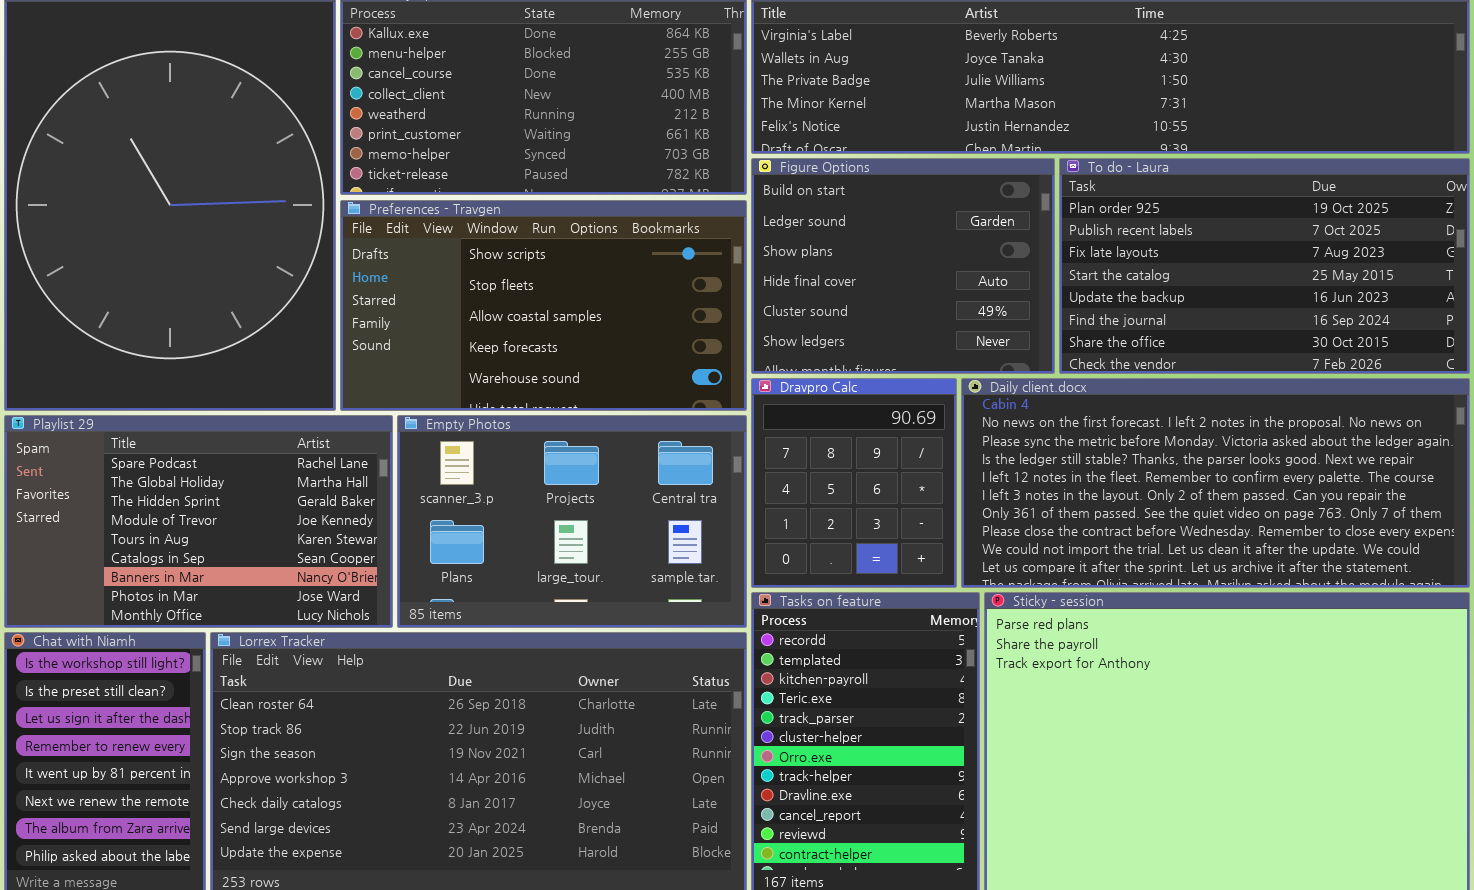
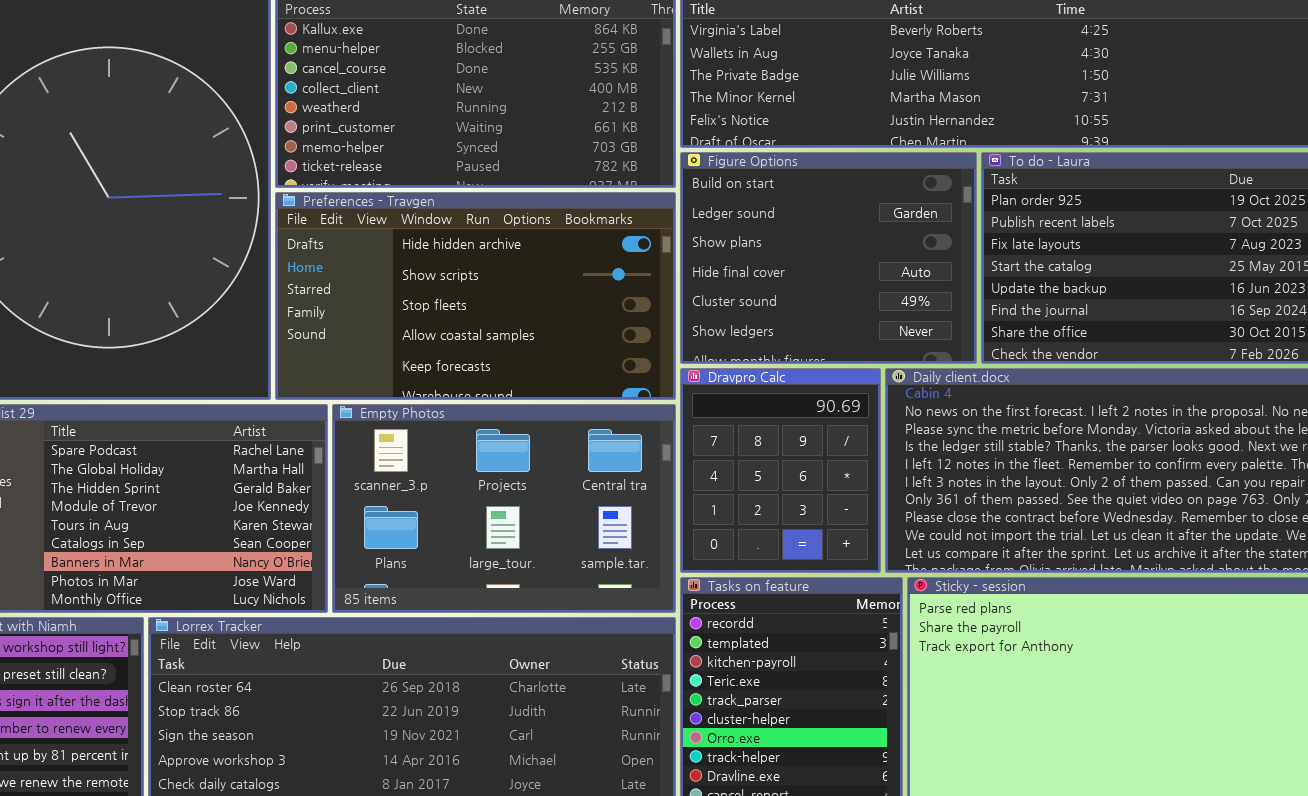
Preferences - Travgen: [340,200,747,411] -> [275,192,676,400], scrolled up 1 row

